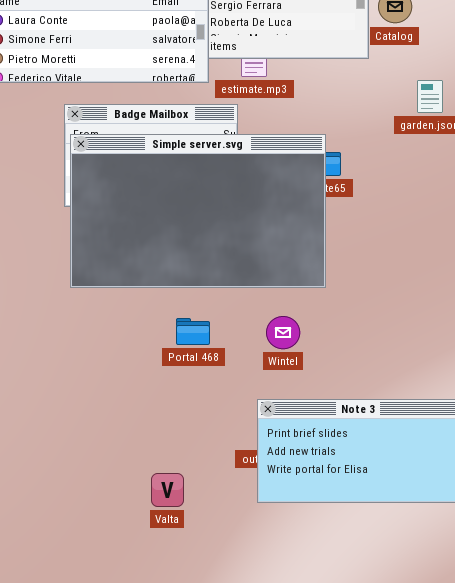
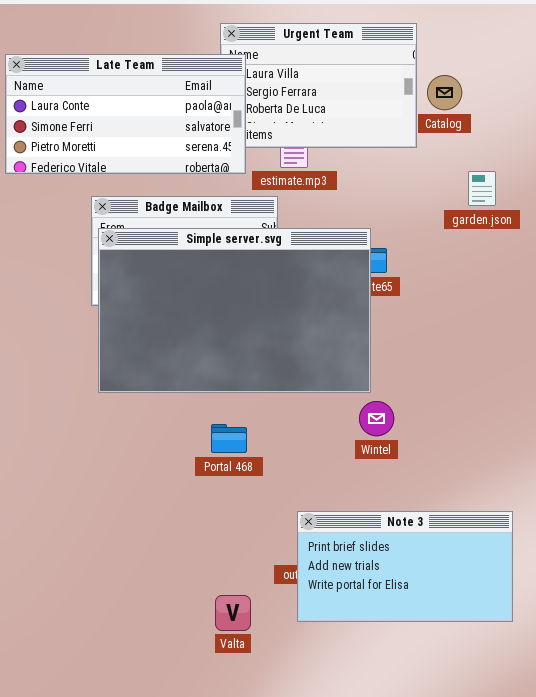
Wintel: [266,316,300,349] -> [359,401,394,436], moved
Valta: [151,473,184,507] -> [215,595,251,631], moved

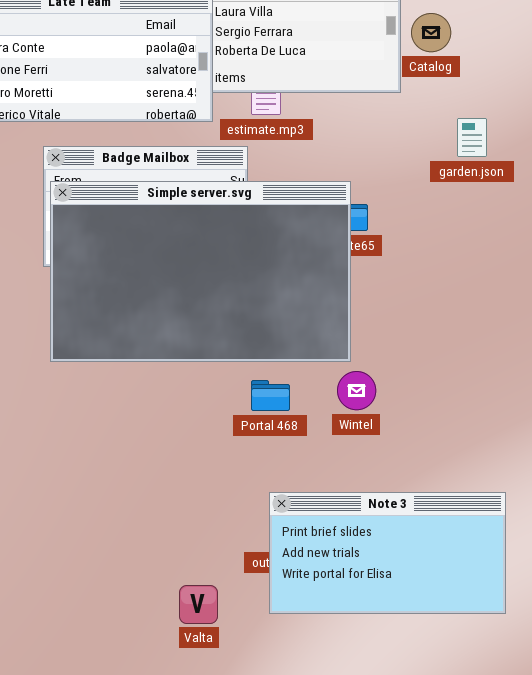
Portal 468: [211,424,247,453] -> [251,380,290,411], moved

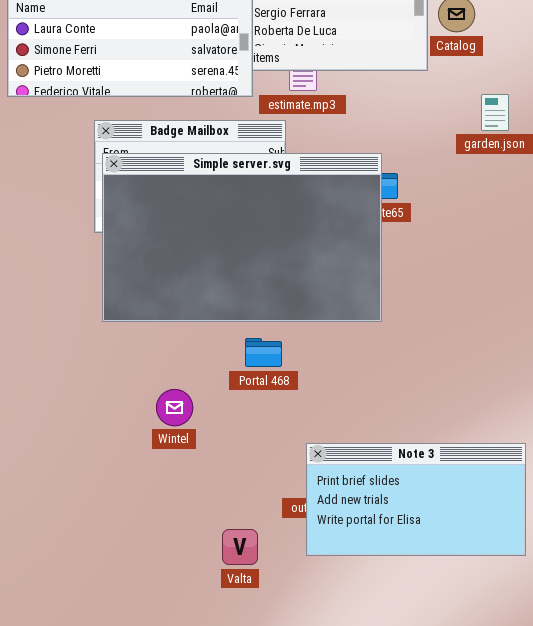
Wintel: [337,371,376,410] -> [156,389,193,426], moved
Portal 468: [251,380,290,411] -> [245,338,282,367], moved

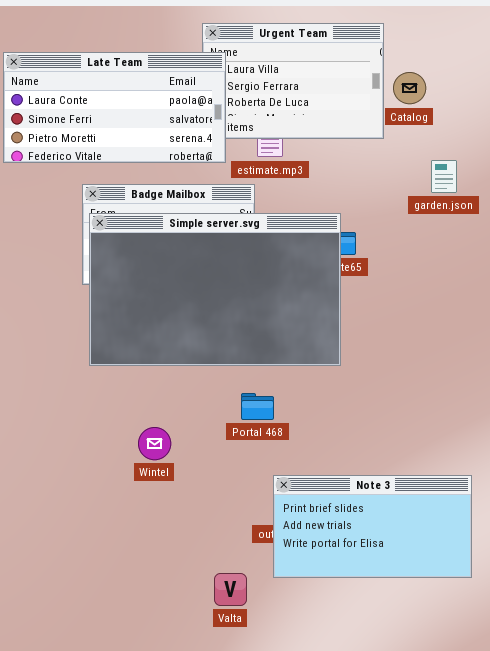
Portal 468: [245,338,282,367] -> [241,393,274,420], moved
Valta: [222,529,258,565] -> [214,573,247,606], moved

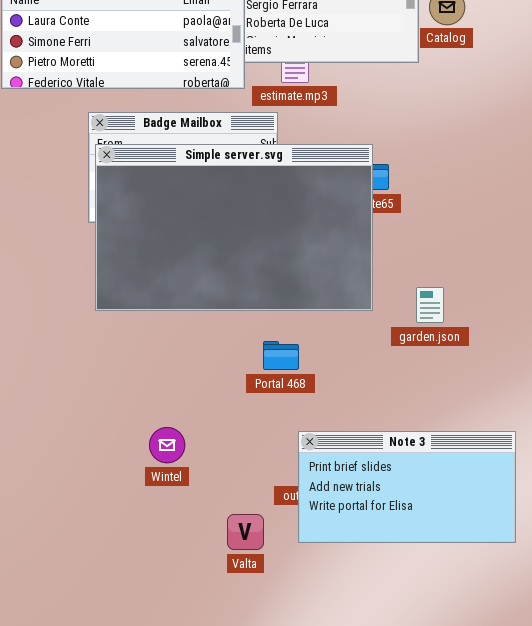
garden.json: [431,160,457,193] -> [416,287,444,323], moved
Wintel: [138,427,171,460] -> [149,427,185,463], moved
Valta: [214,573,247,606] -> [227,514,264,550], moved

